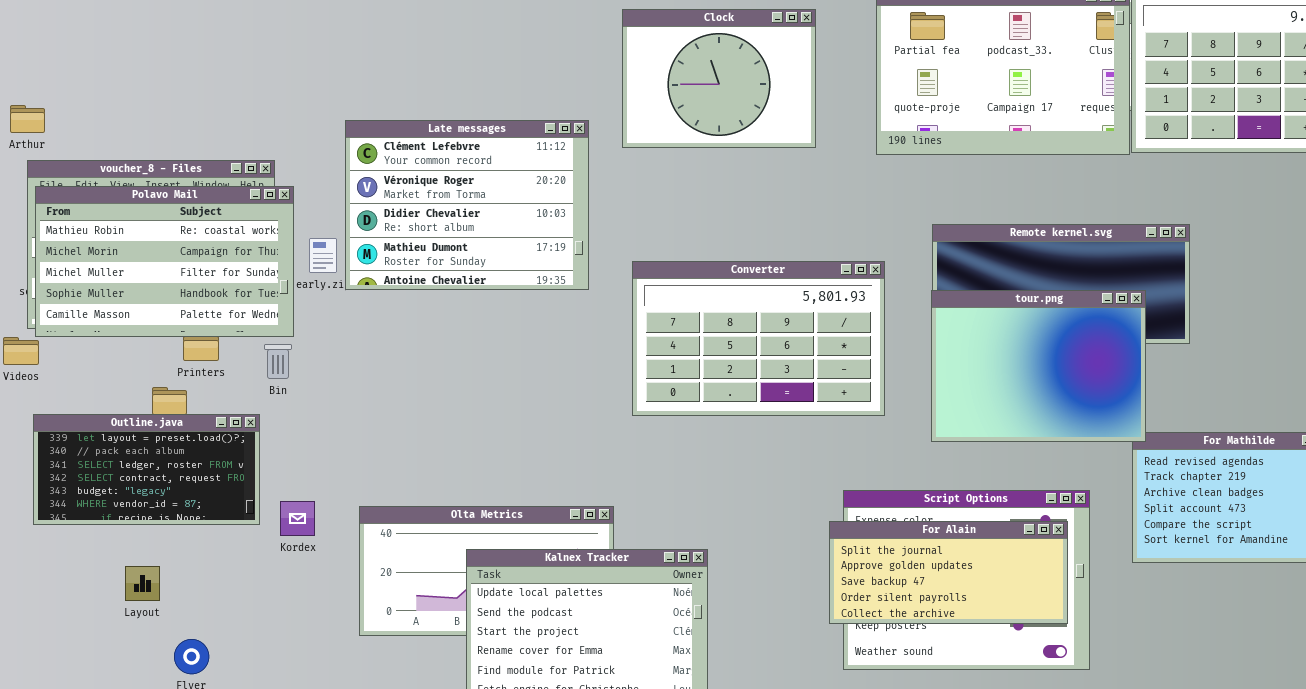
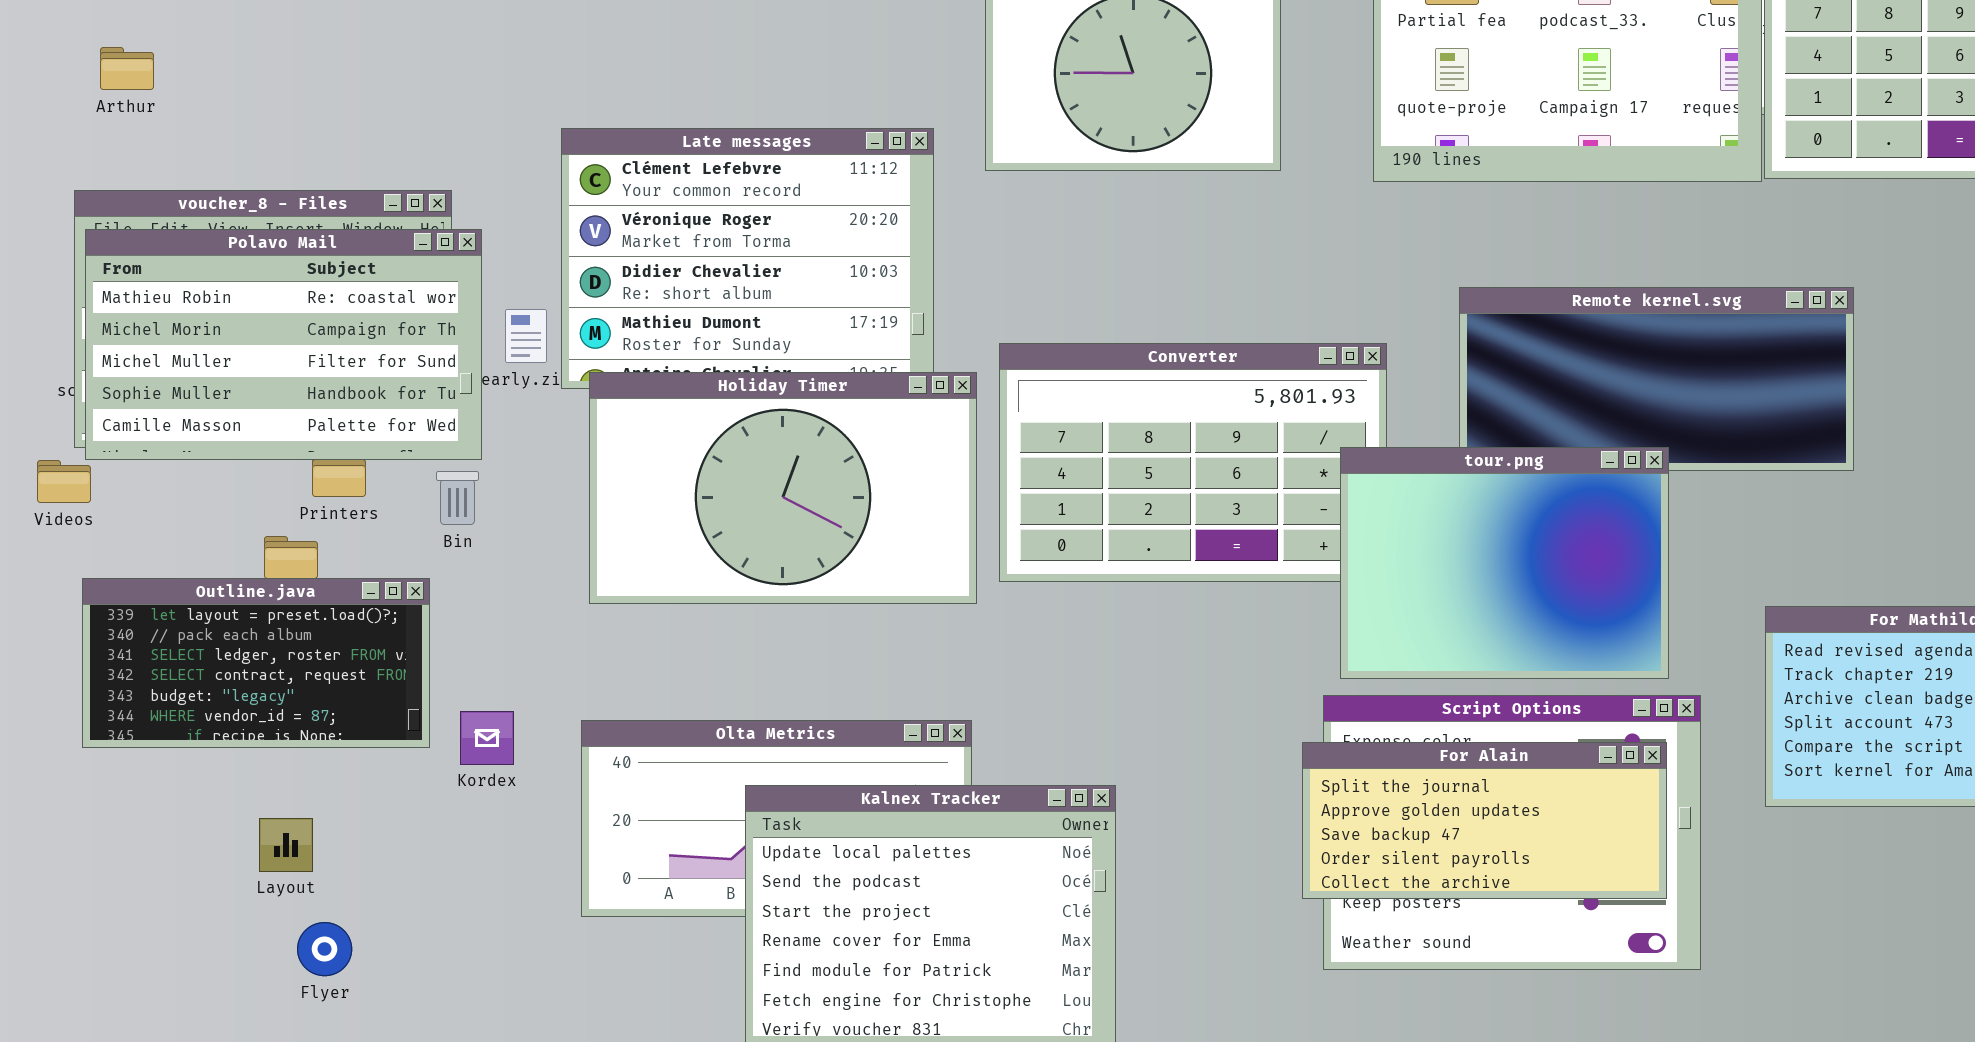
Arthur: [10,105,45,133] -> [100,47,154,90], moved
Holiday Timer: none -> [589,372,977,604], opened
tour.png: [931,290,1146,442] -> [1340,447,1669,679], moved
Layout: [125,566,160,601] -> [259,818,313,872], moved

